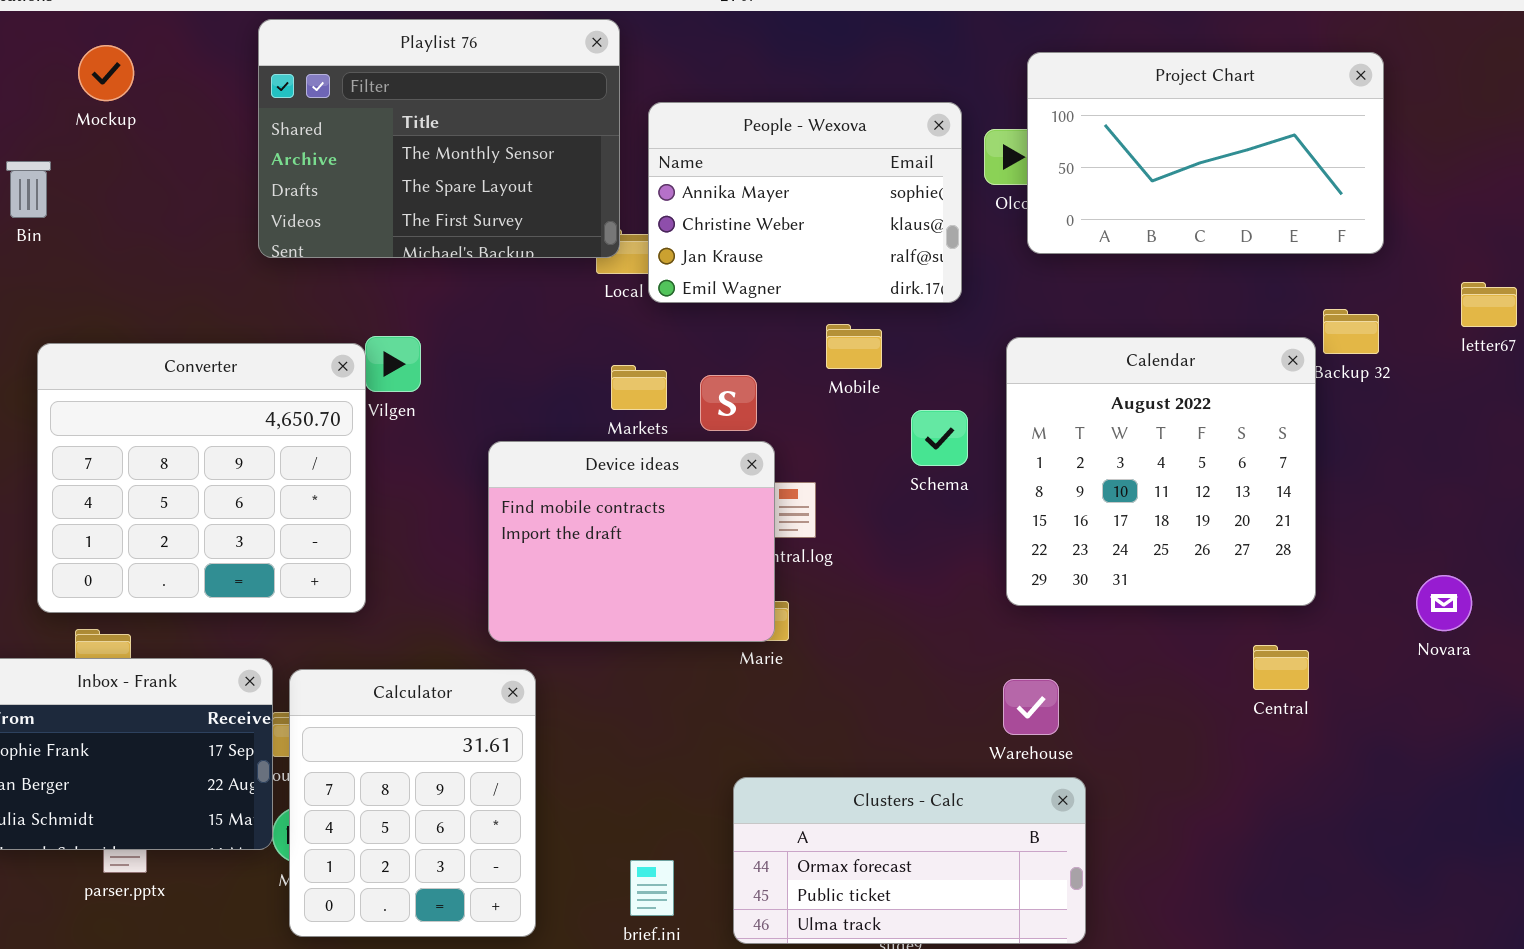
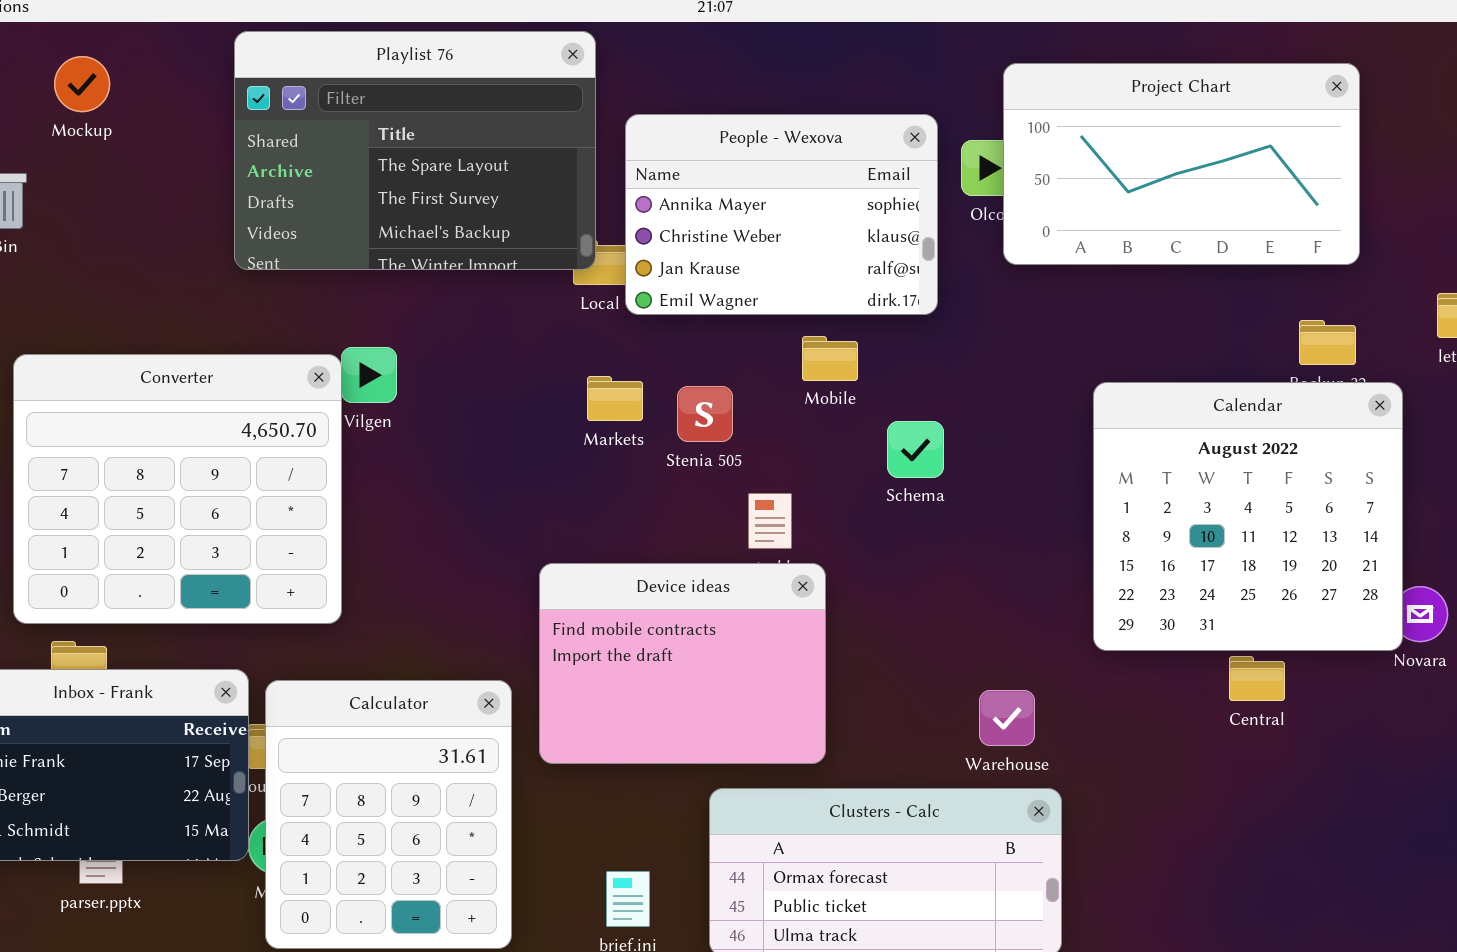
Playlist 76: [258,19,620,258] -> [234,31,596,270], scrolled down 1 row
Calendar: [1006,337,1316,606] -> [1093,382,1403,651], moved
Device ideas: [488,441,775,642] -> [539,563,826,764], moved

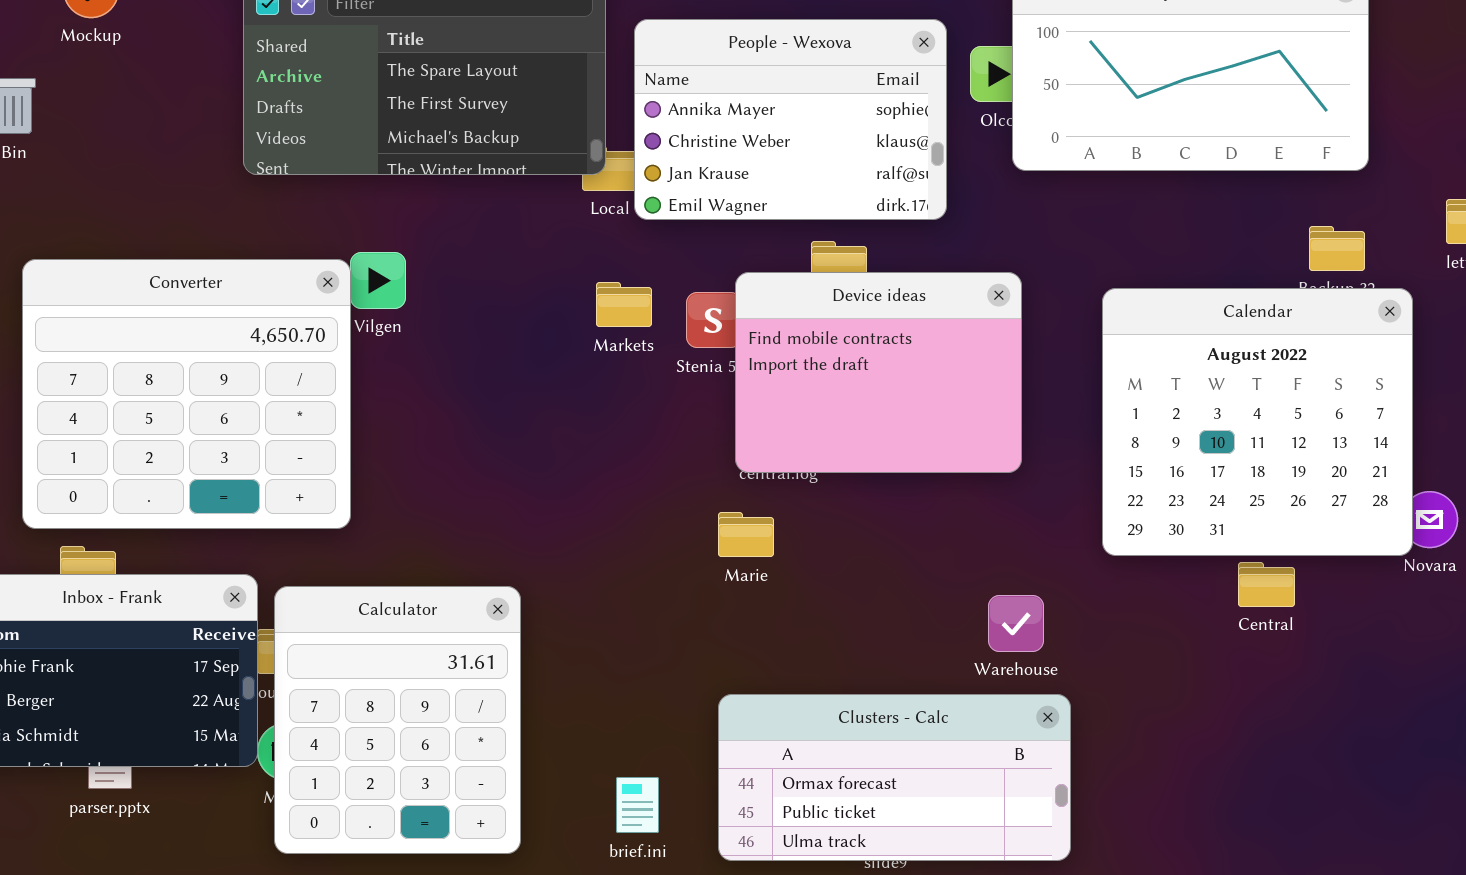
Device ideas: [539,563,826,764] -> [735,272,1022,473], moved

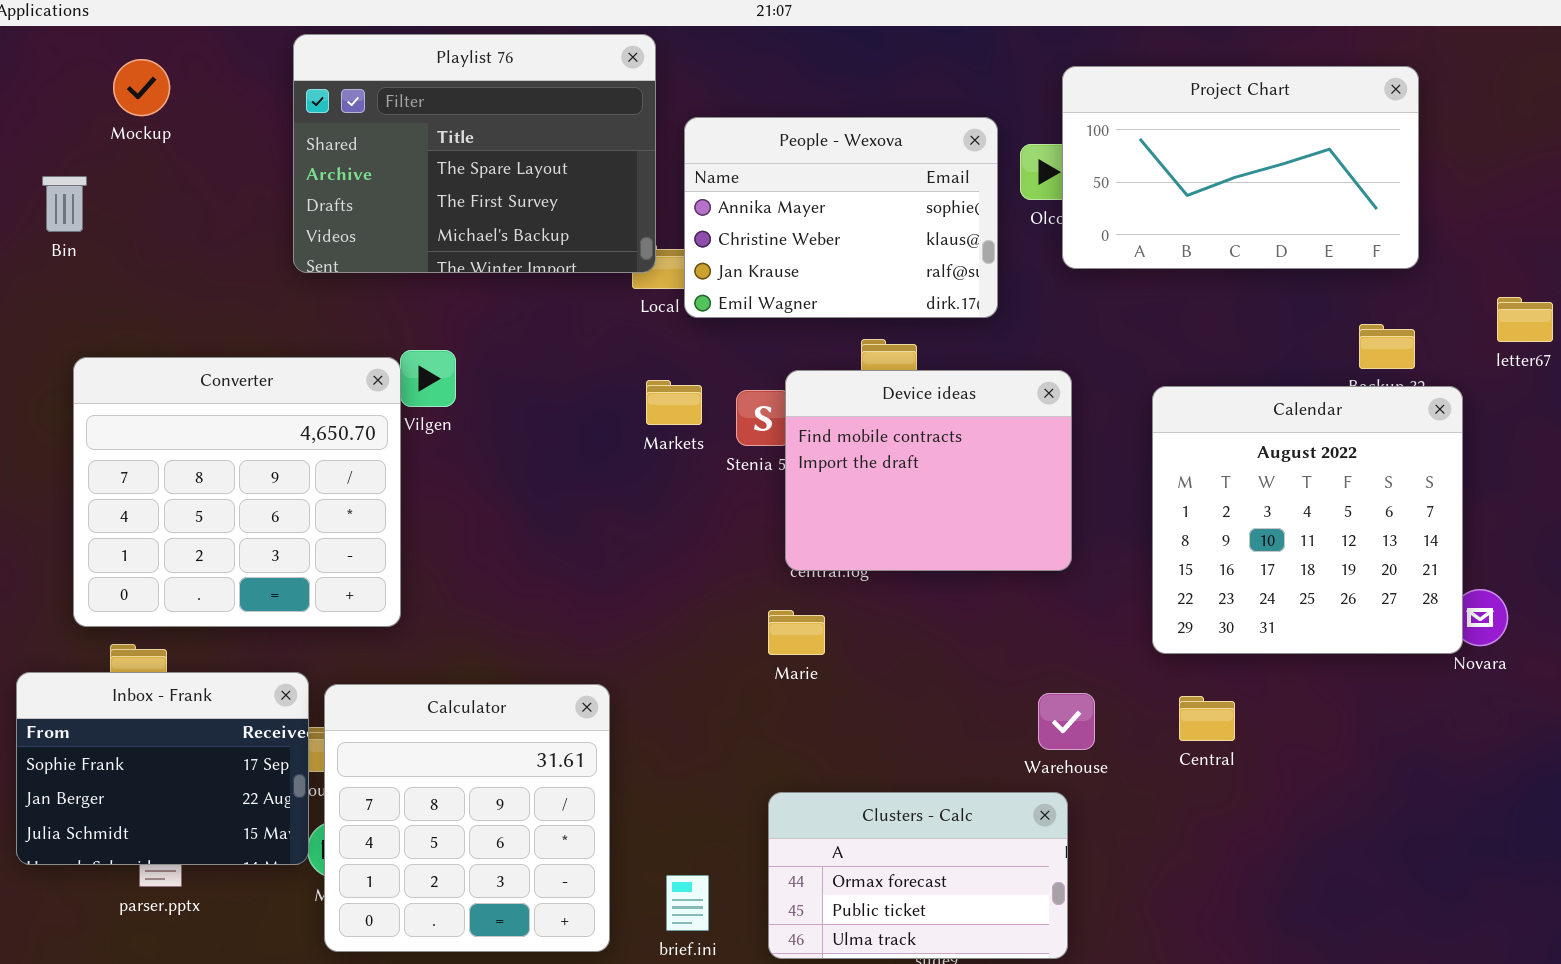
Central: [1238,562,1295,607] -> [1179,696,1235,741], moved
Calculator: [274,586,521,854] -> [324,684,610,952], resized
Clusters - Calc: [718,694,1071,861] -> [768,792,1068,959], resized

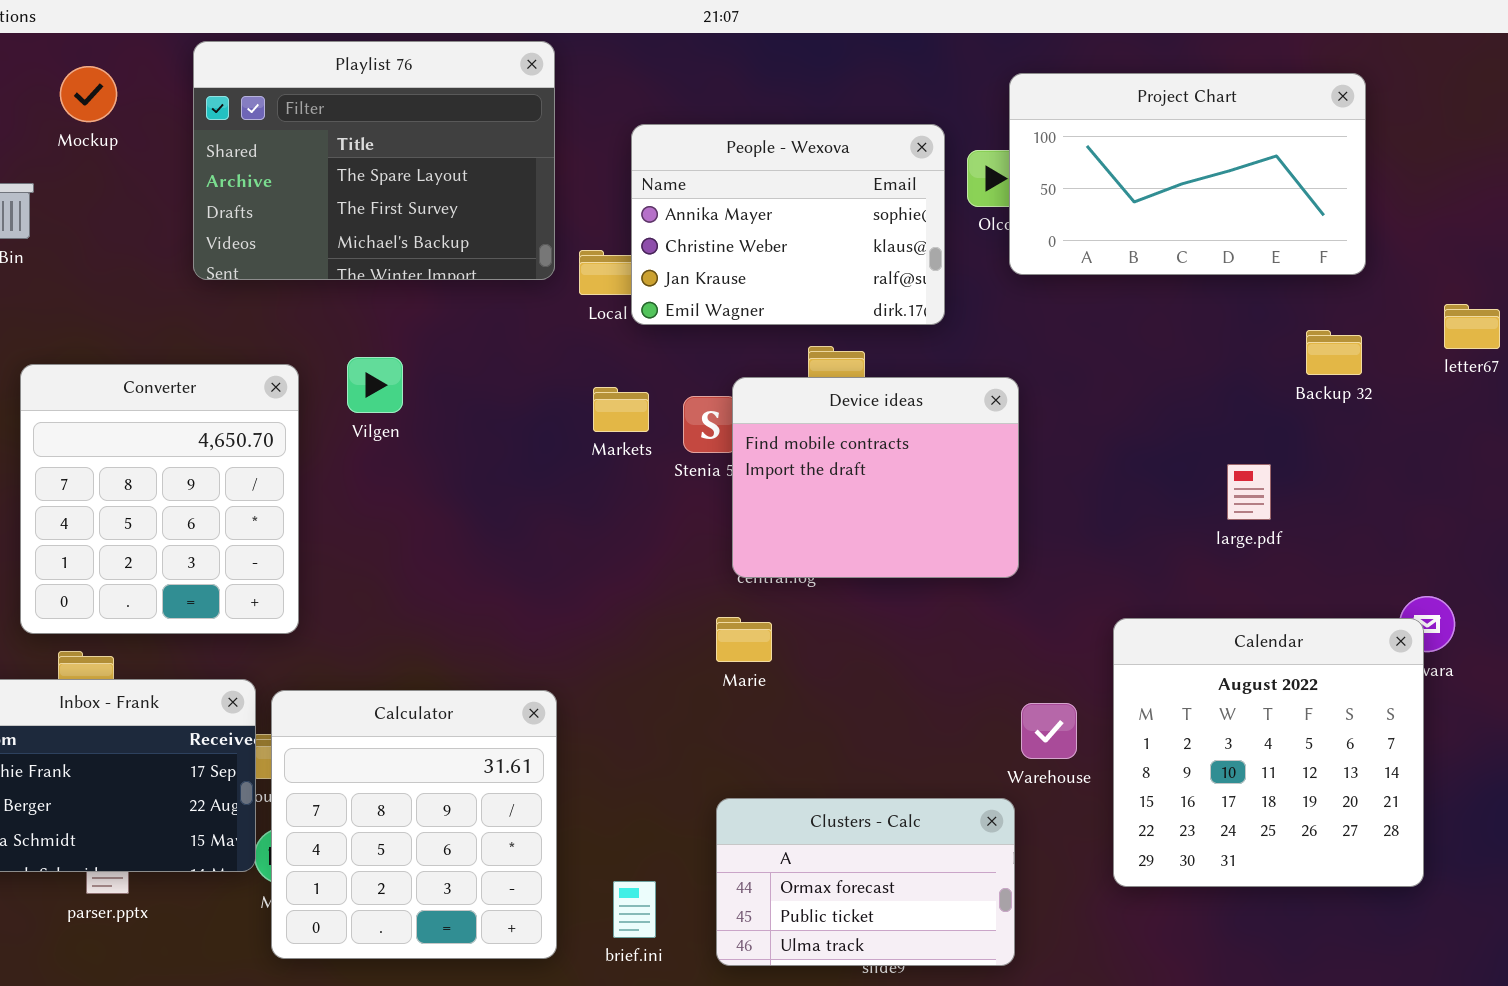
Playlist 76: [293,34,656,273] -> [193,41,555,280], moved
Converter: [73,357,401,627] -> [20,364,299,634], resized
Calendar: [1152,386,1463,654] -> [1113,618,1424,887], moved
Warehouse: [1038,693,1095,750] -> [1021,703,1077,759], moved

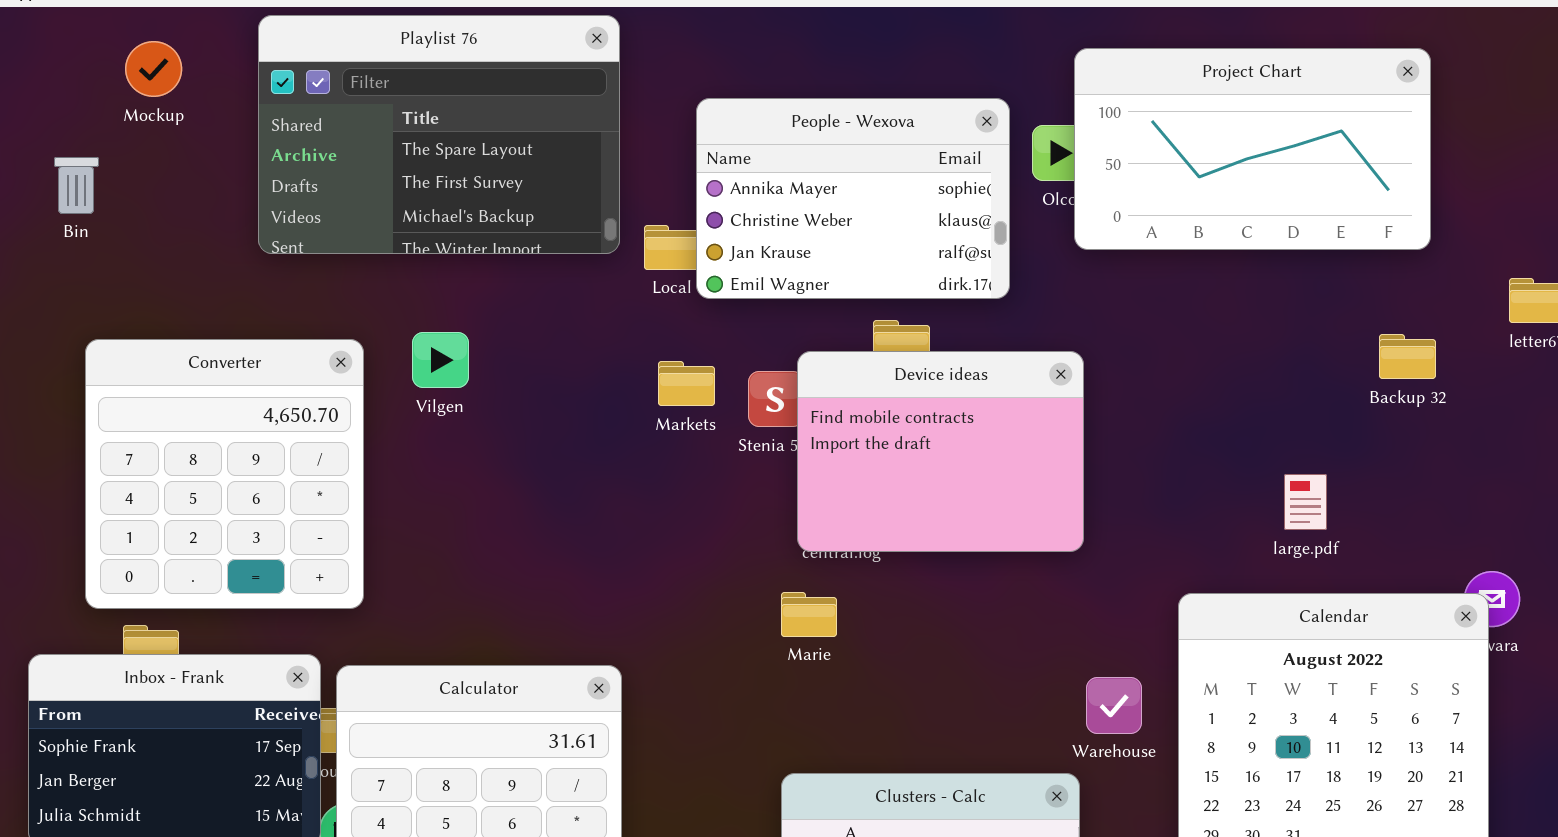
Backup 32: [1306,330,1362,375] -> [1379,334,1436,379], moved
large.pdf: [1227,464,1271,520] -> [1284,474,1327,530], moved

